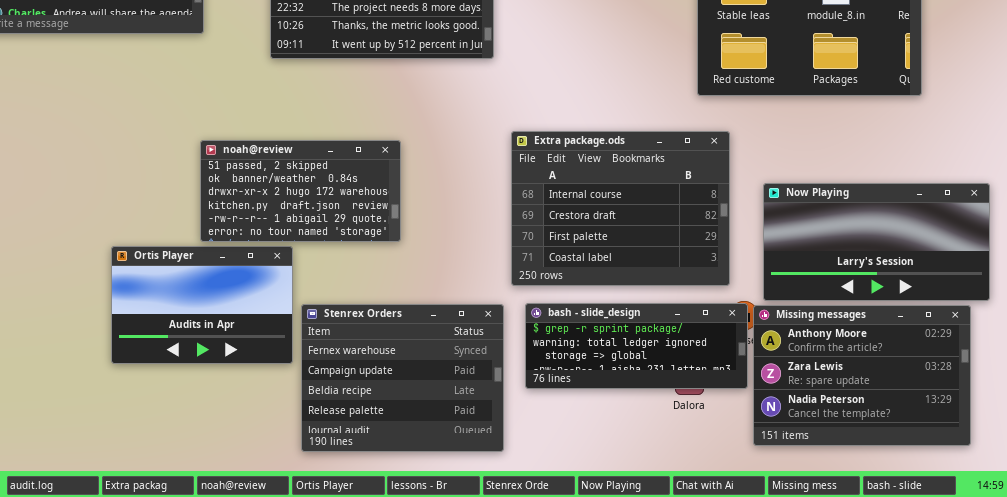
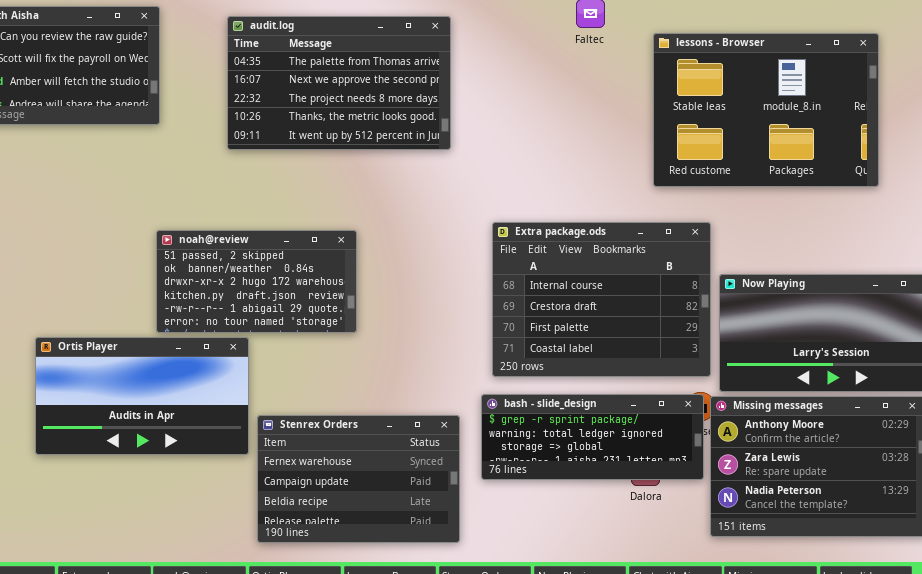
Extra package.ods: [511,131,730,286] -> [492,222,711,377], moved
Ortis Player: [111,246,293,364] -> [35,337,249,455], resized
Stenrex Orders: [301,304,504,452] -> [257,415,460,543], resized

